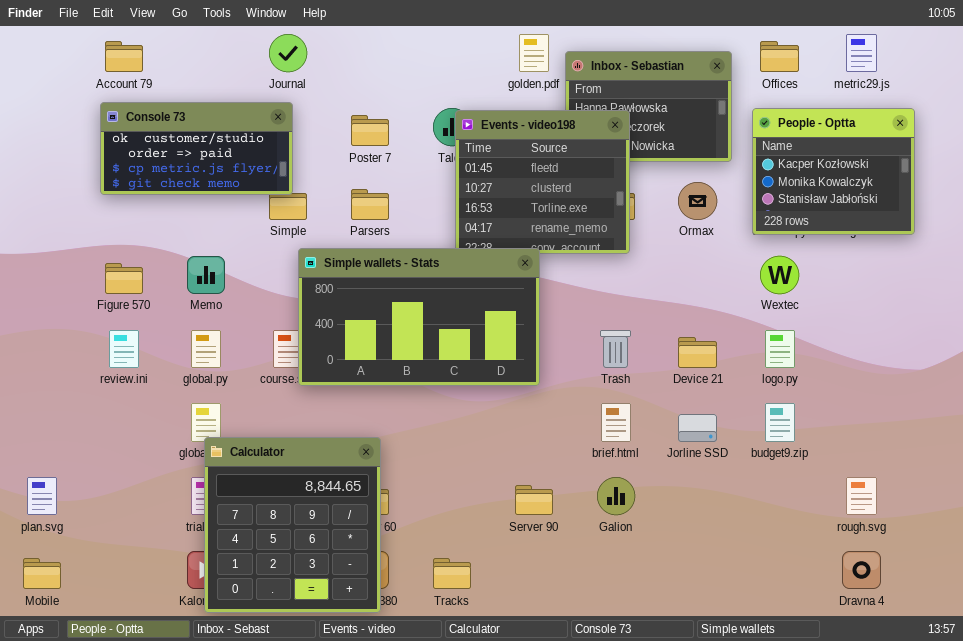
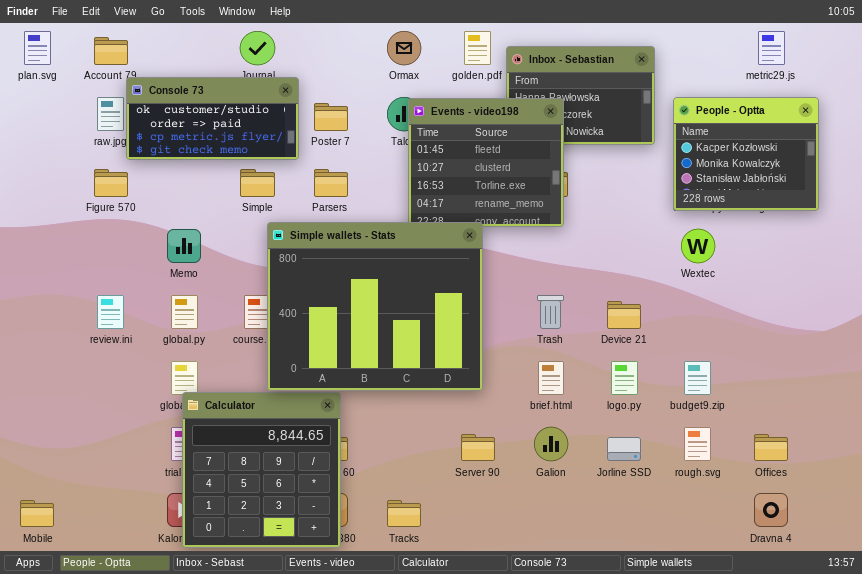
Offices: [760,41,799,72] -> [754,434,788,461], moved
Console 73: [100,102,293,195] -> [126,77,299,160], moved
Ormax: [678,182,717,220] -> [387,31,421,65], moved
Simple wallets - Stats: [298,248,540,386] -> [267,222,483,391], resized
Figure 570: [105,263,143,294] -> [94,169,128,197], moved
logo.py: [765,330,795,368] -> [611,361,638,395], moved
Jorline SSD: [678,414,717,442] -> [607,437,641,461], moved
plan.svg: [27,477,57,515] -> [24,31,51,65], moved
rough.svg: [846,477,877,515] -> [684,427,711,461], moved

